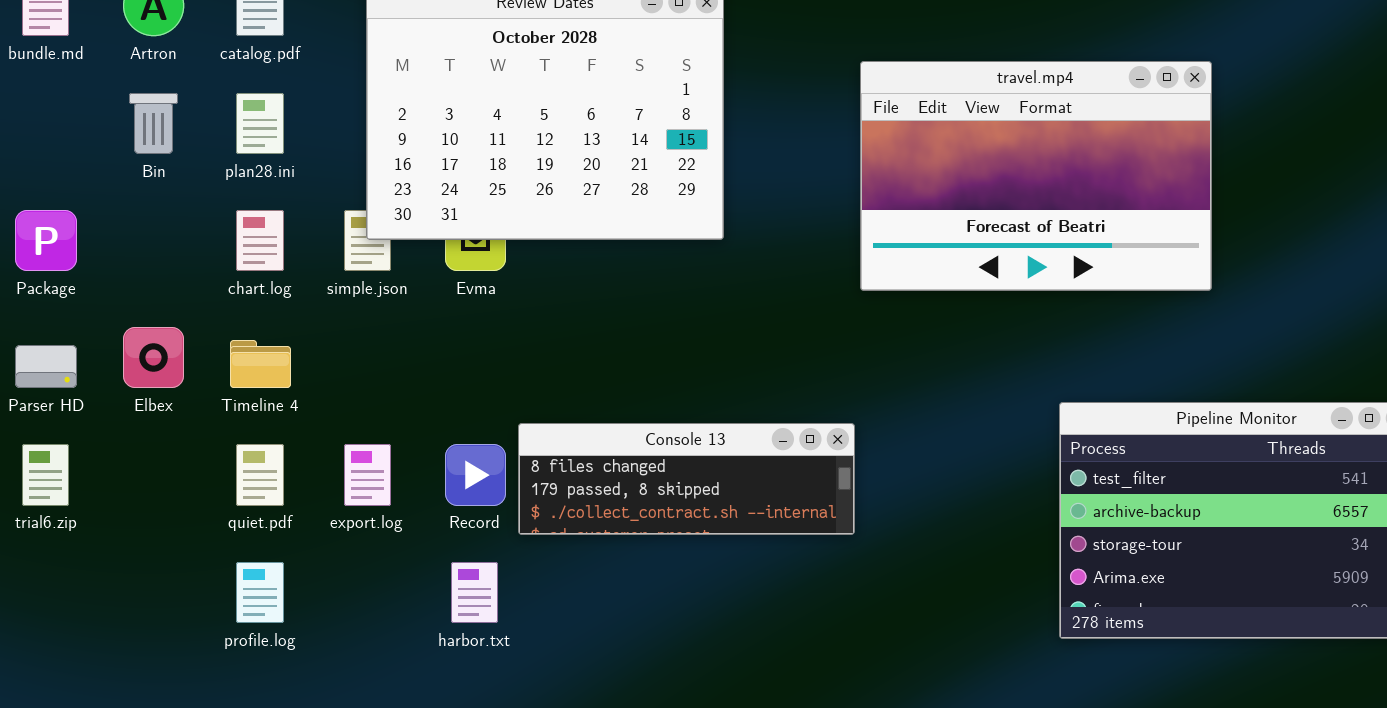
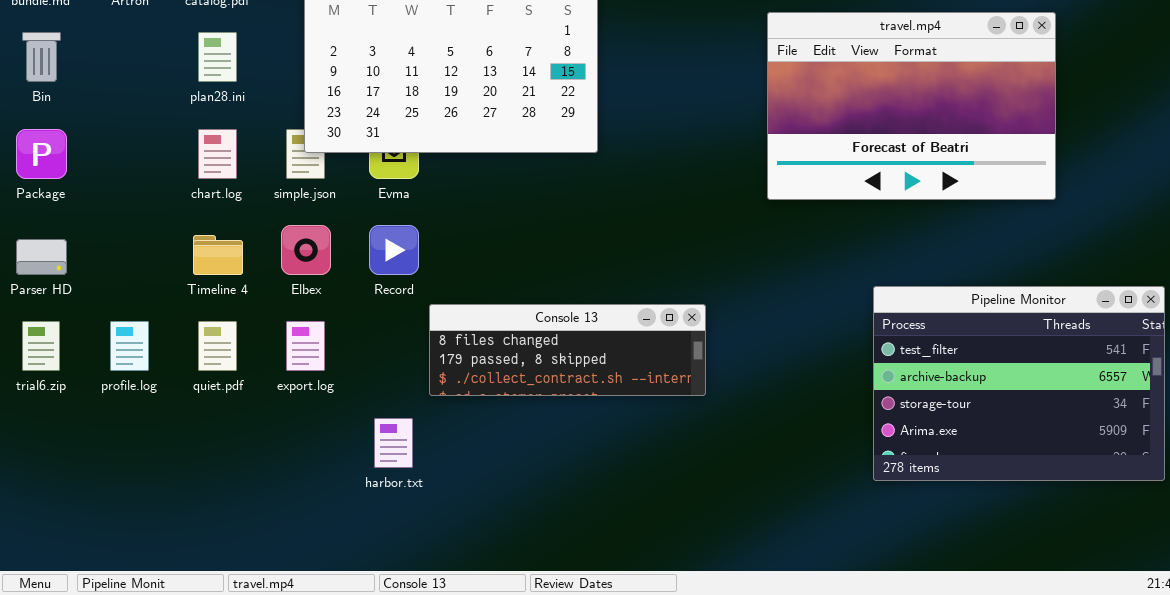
travel.mp4: [860,61,1212,291] -> [767,12,1056,200], moved
Bin: [129,93,178,154] -> [22,32,61,82], moved
Elbex: [123,327,184,388] -> [281,225,331,275], moved
Record: [445,444,506,506] -> [369,225,419,275], moved
profile.log: [236,562,284,623] -> [110,321,149,371], moved

